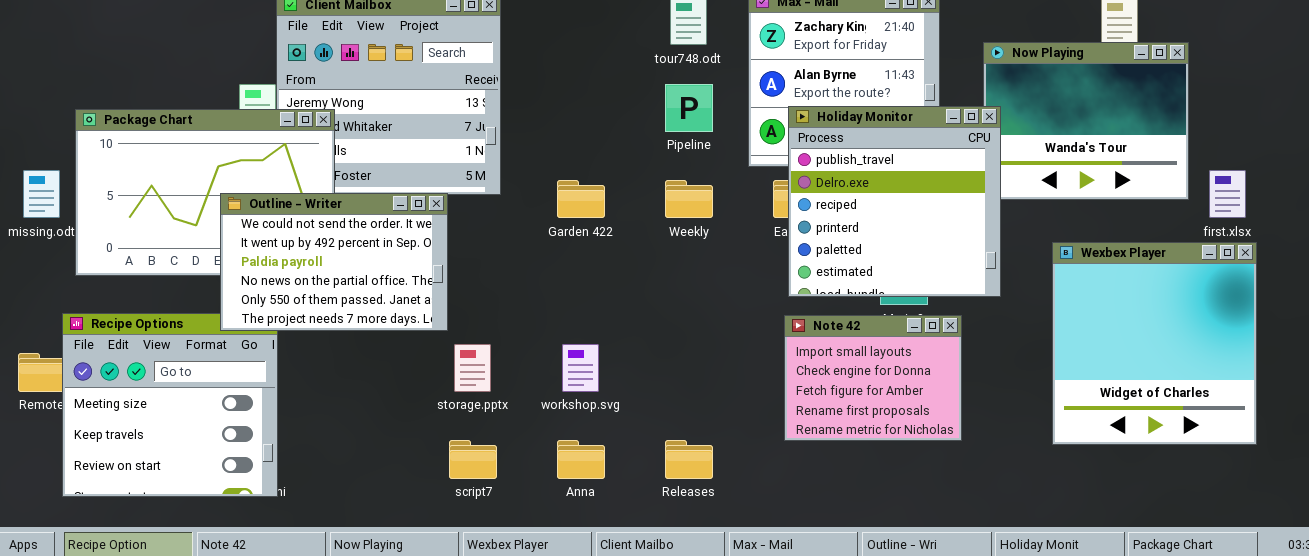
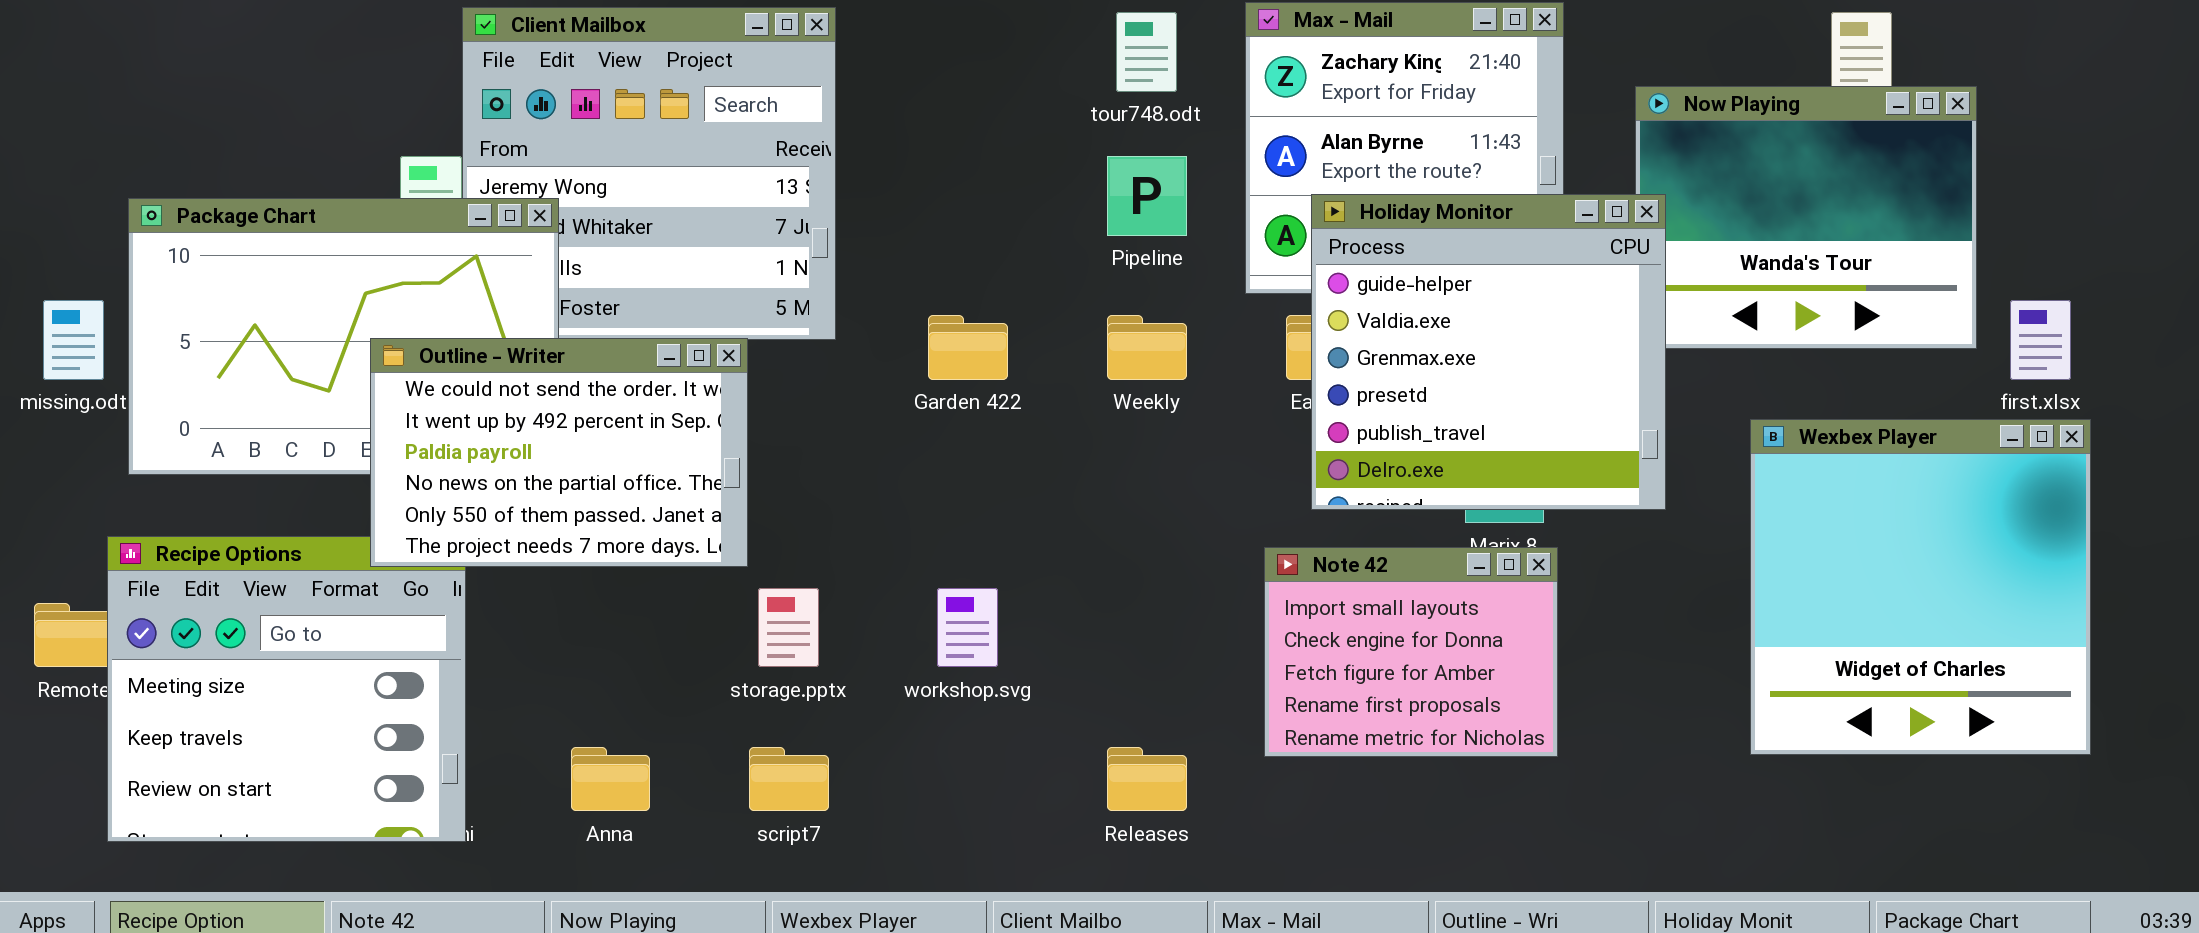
Holiday Monitor: [788,106,1001,297] -> [1311,194,1666,510], scrolled up 4 rows
Note 42: [784,315,962,441] -> [1264,547,1558,757], moved
Anna: [557,440,605,479] -> [571,747,650,811], moved

